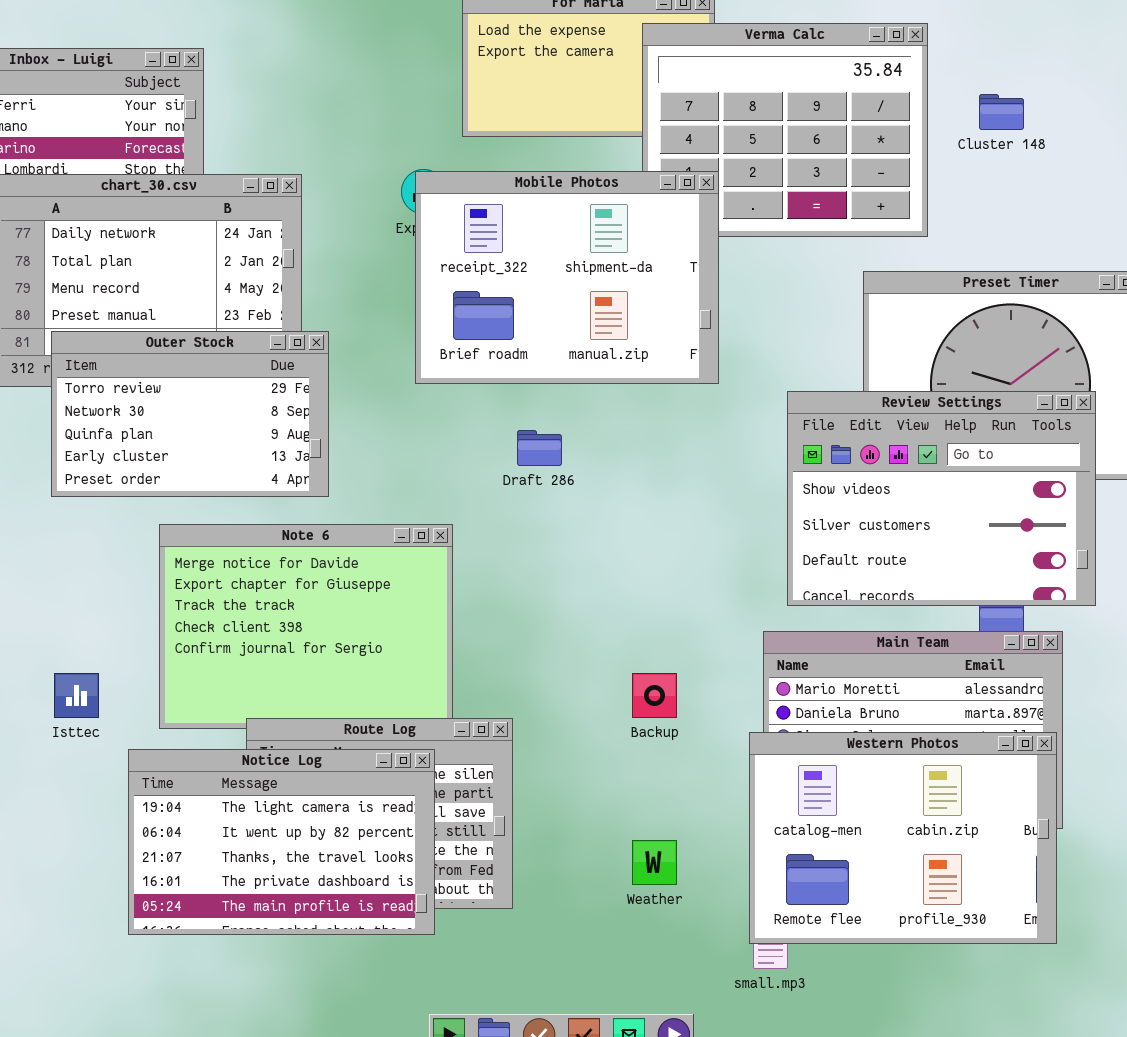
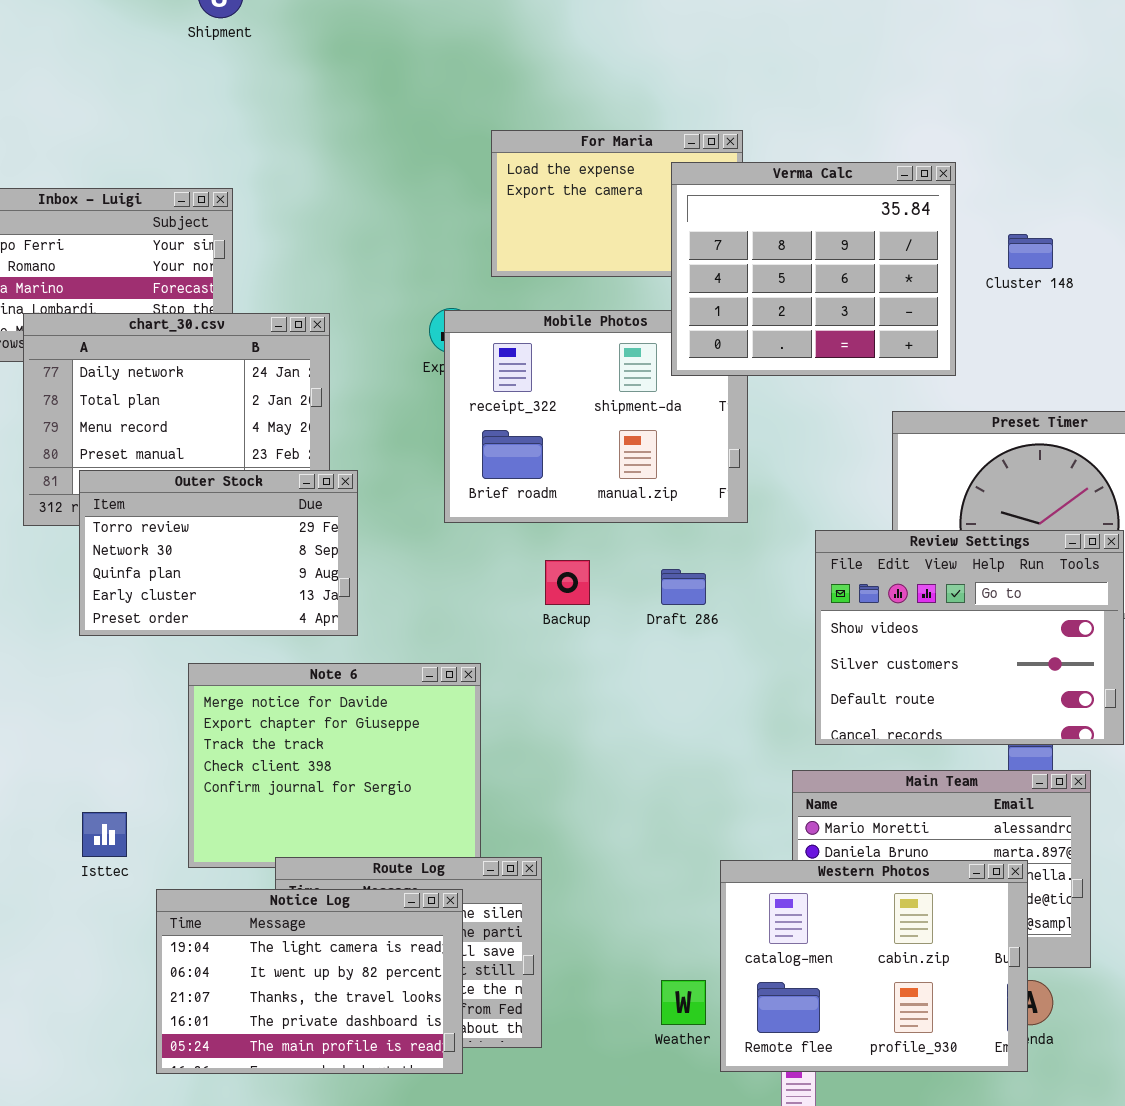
Verma Calc: [642,23,928,237] -> [671,162,956,376], raised
Draft 286: [517,430,562,466] -> [661,569,706,605], moved
Backup: [632,673,677,718] -> [545,560,590,605], moved
Western Photos: [749,732,1057,944] -> [720,860,1028,1072], moved

